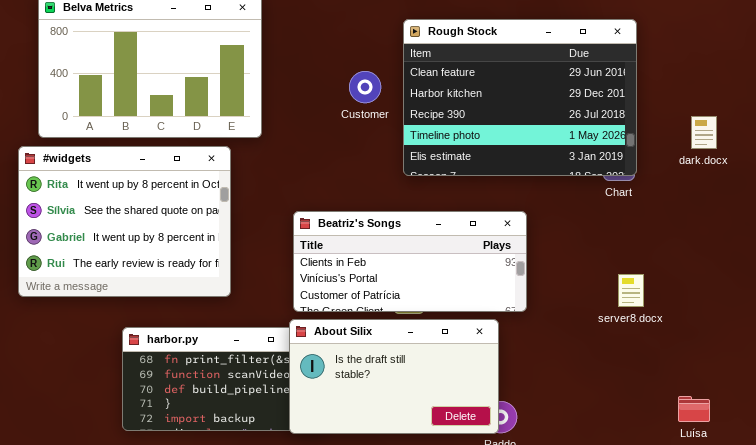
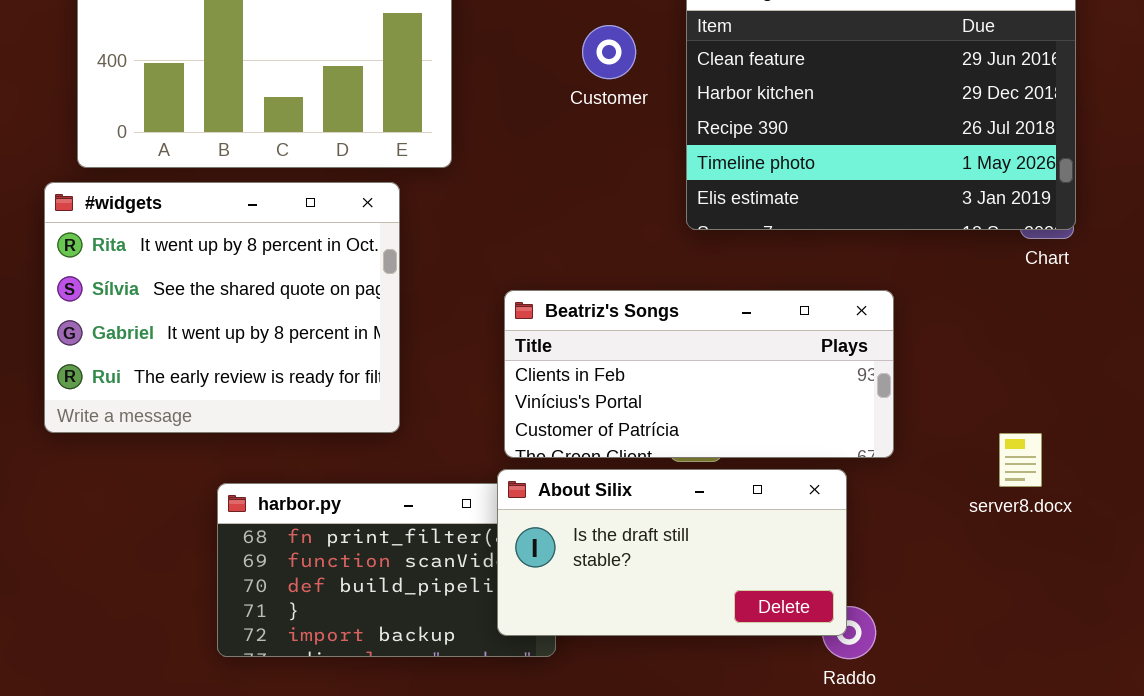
Customer: [349,71,381,103] -> [582,25,636,79], moved
server8.docx: [618,274,644,307] -> [999,433,1042,487], moved
About Silix: [289,319,499,434] -> [497,469,847,636], resized

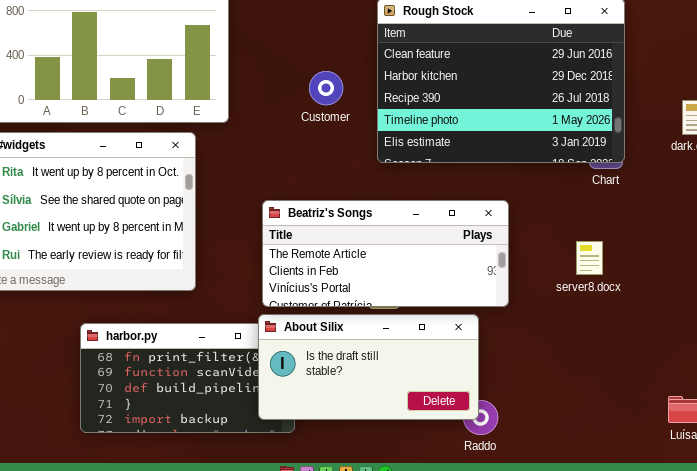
Customer: [582,25,636,79] -> [309,71,343,105], moved
Beatriz's Songs: [504,290,894,458] -> [262,200,509,307], scrolled up 1 row
server8.docx: [999,433,1042,487] -> [576,241,603,275], moved

